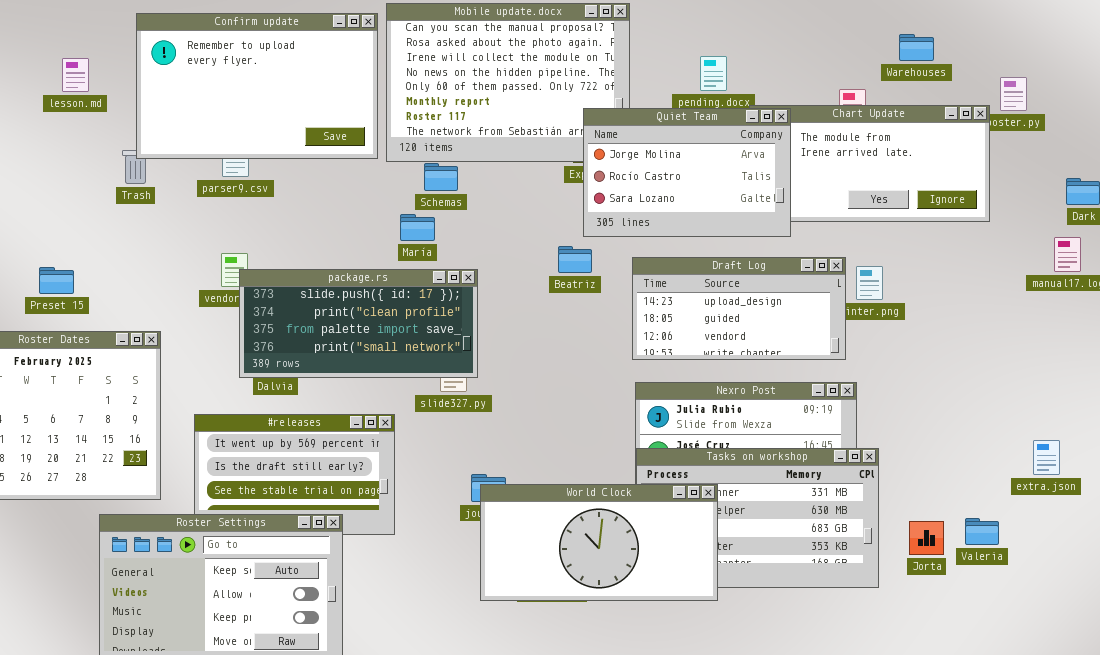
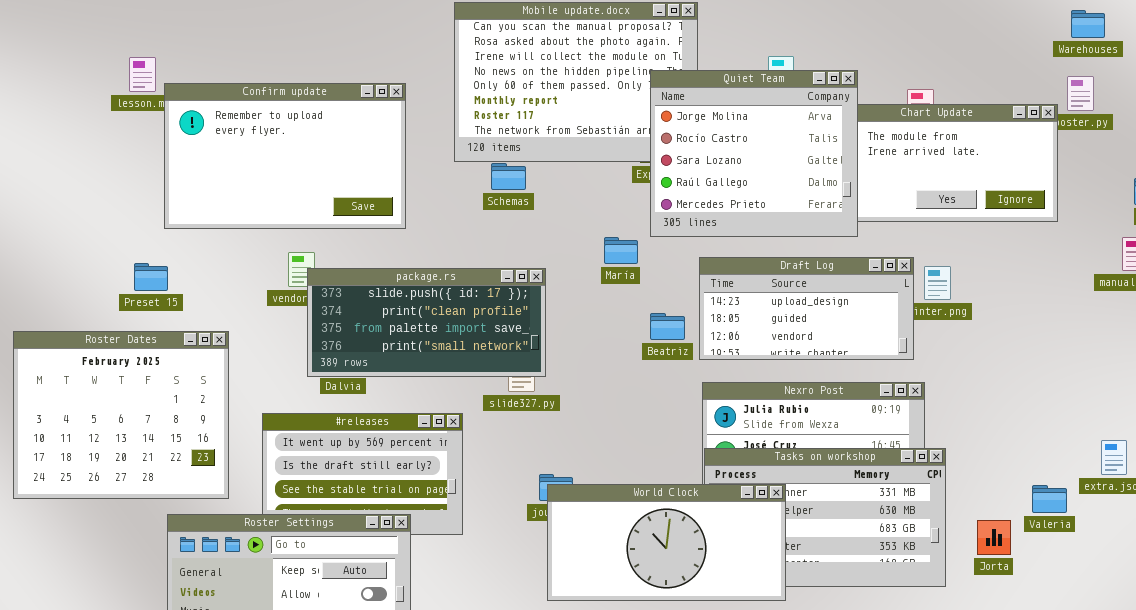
Confirm update: [136,13,378,159] -> [164,83,406,229], moved
Warehouses: [899,34,934,61] -> [1071,10,1105,38], moved
Quiet Team: [583,108,791,237] -> [650,70,858,237], resized
María: [400,214,435,241] -> [604,237,638,264], moved
Beatriz: [558,246,592,273] -> [650,313,685,340], moved
Preset 15: [39,267,74,294] -> [134,263,168,291], moved
Valeria: [965,518,999,545] -> [1032,485,1067,513], moved

